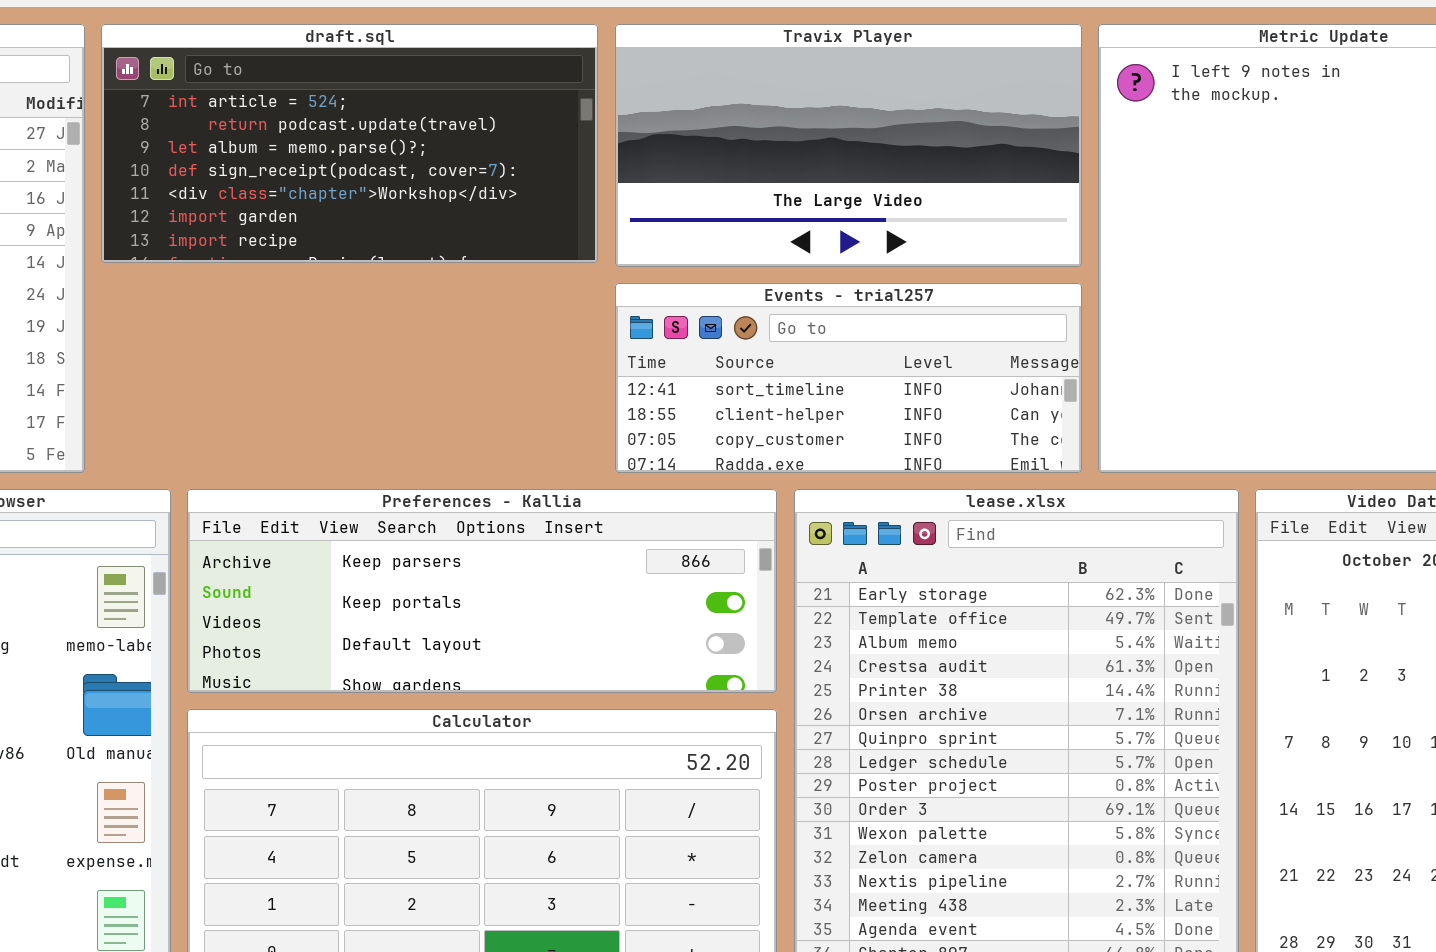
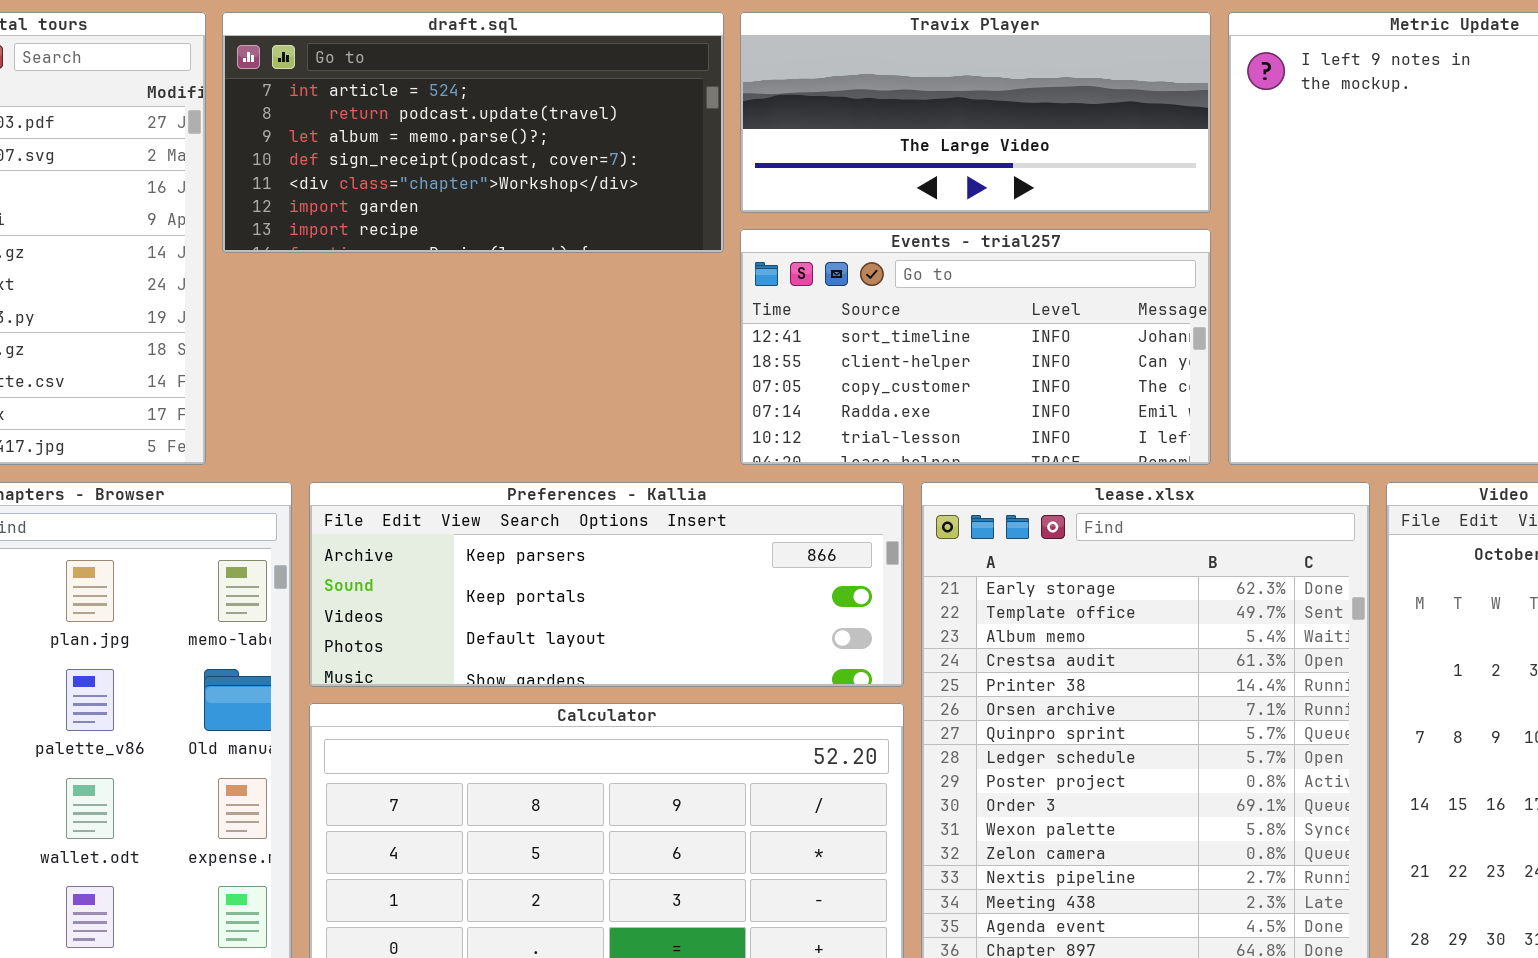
Travix Player: [615,24,1082,267] -> [740,12,1211,213], resized
Events - trial257: [615,283,1082,473] -> [740,229,1211,465], resized

